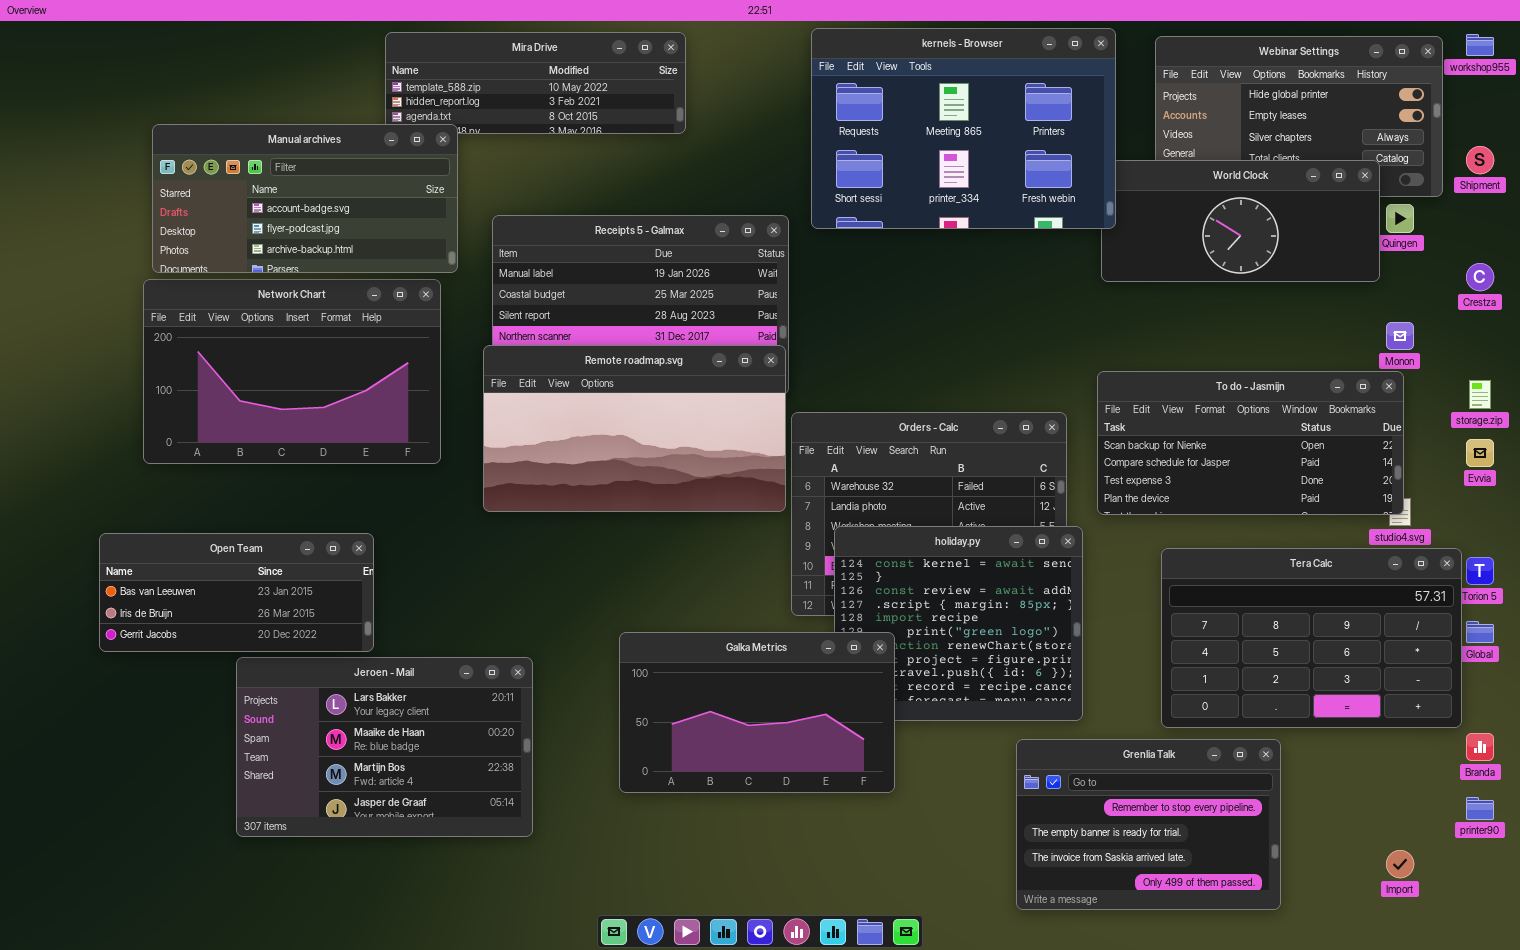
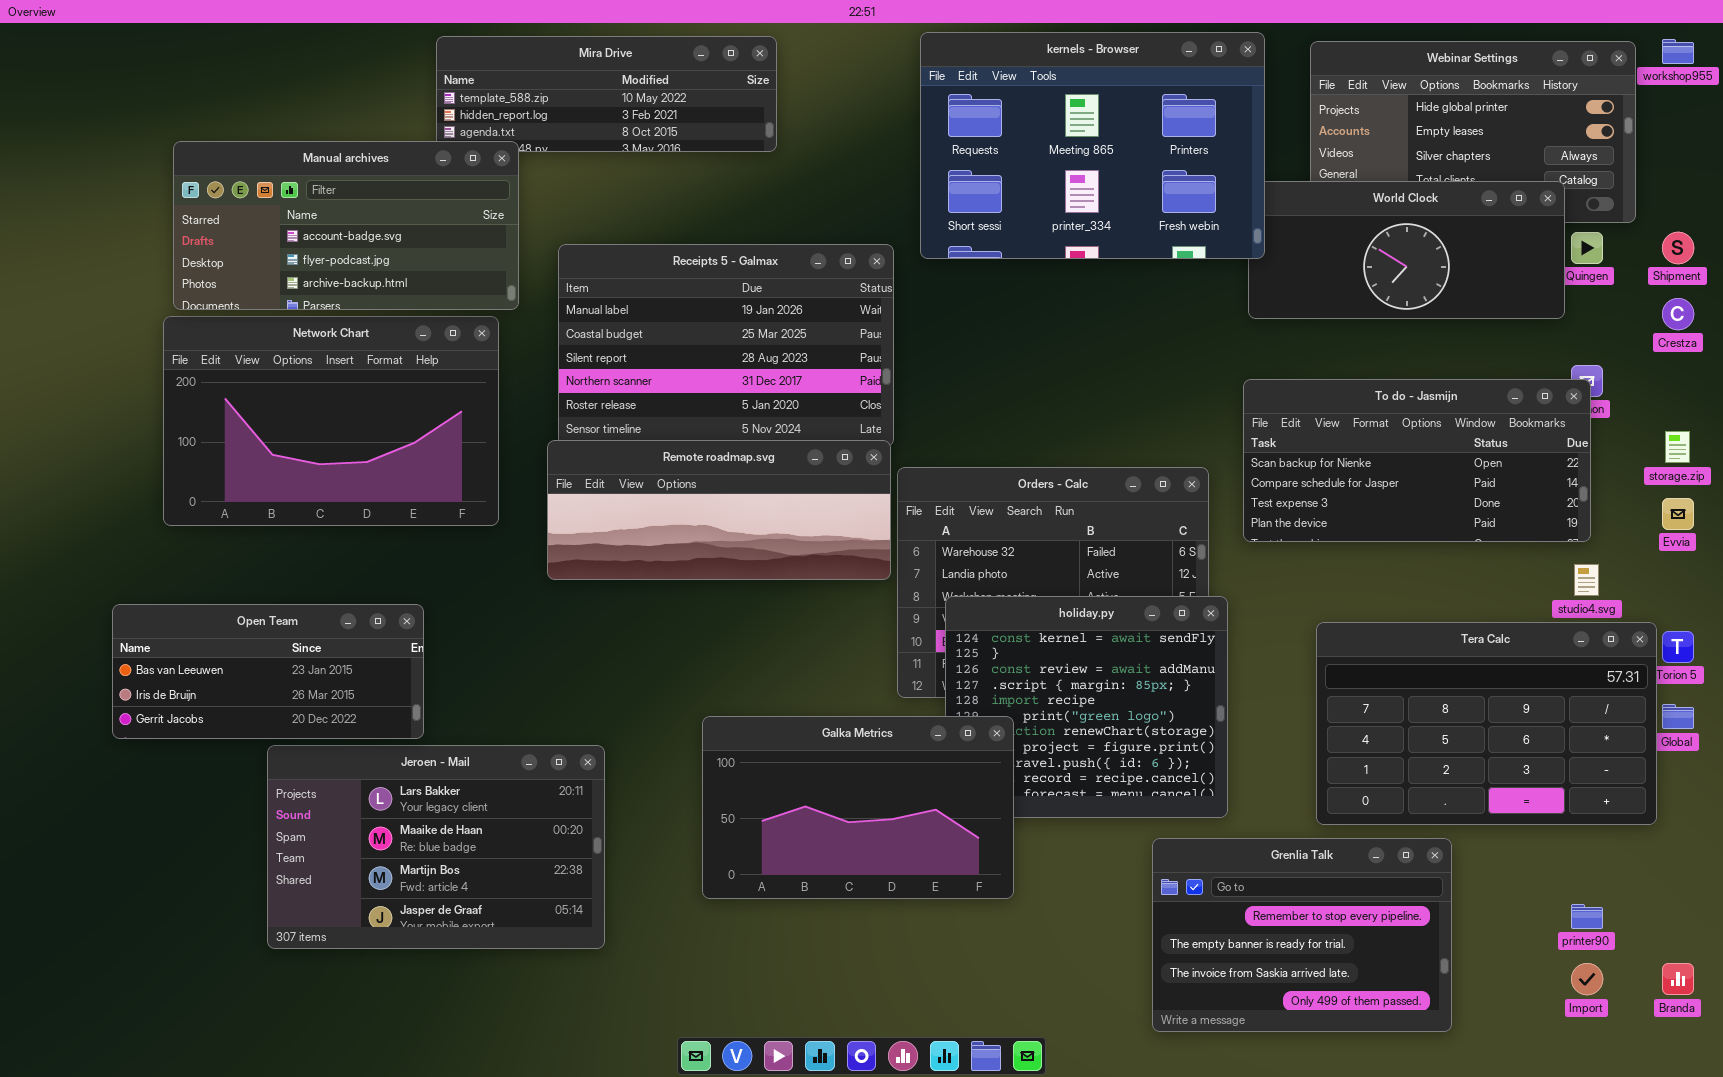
Shipment: [1466,146,1494,174] -> [1662,232,1694,264], moved
Remote roadmap.svg: [483,345,786,512] -> [547,440,891,580], resized
To do - Jasmijn: [1097,371,1404,515] -> [1243,379,1591,542], moved
Branda: [1466,733,1494,761] -> [1662,963,1694,995], moved
printer90: [1466,797,1494,820] -> [1571,904,1603,929], moved

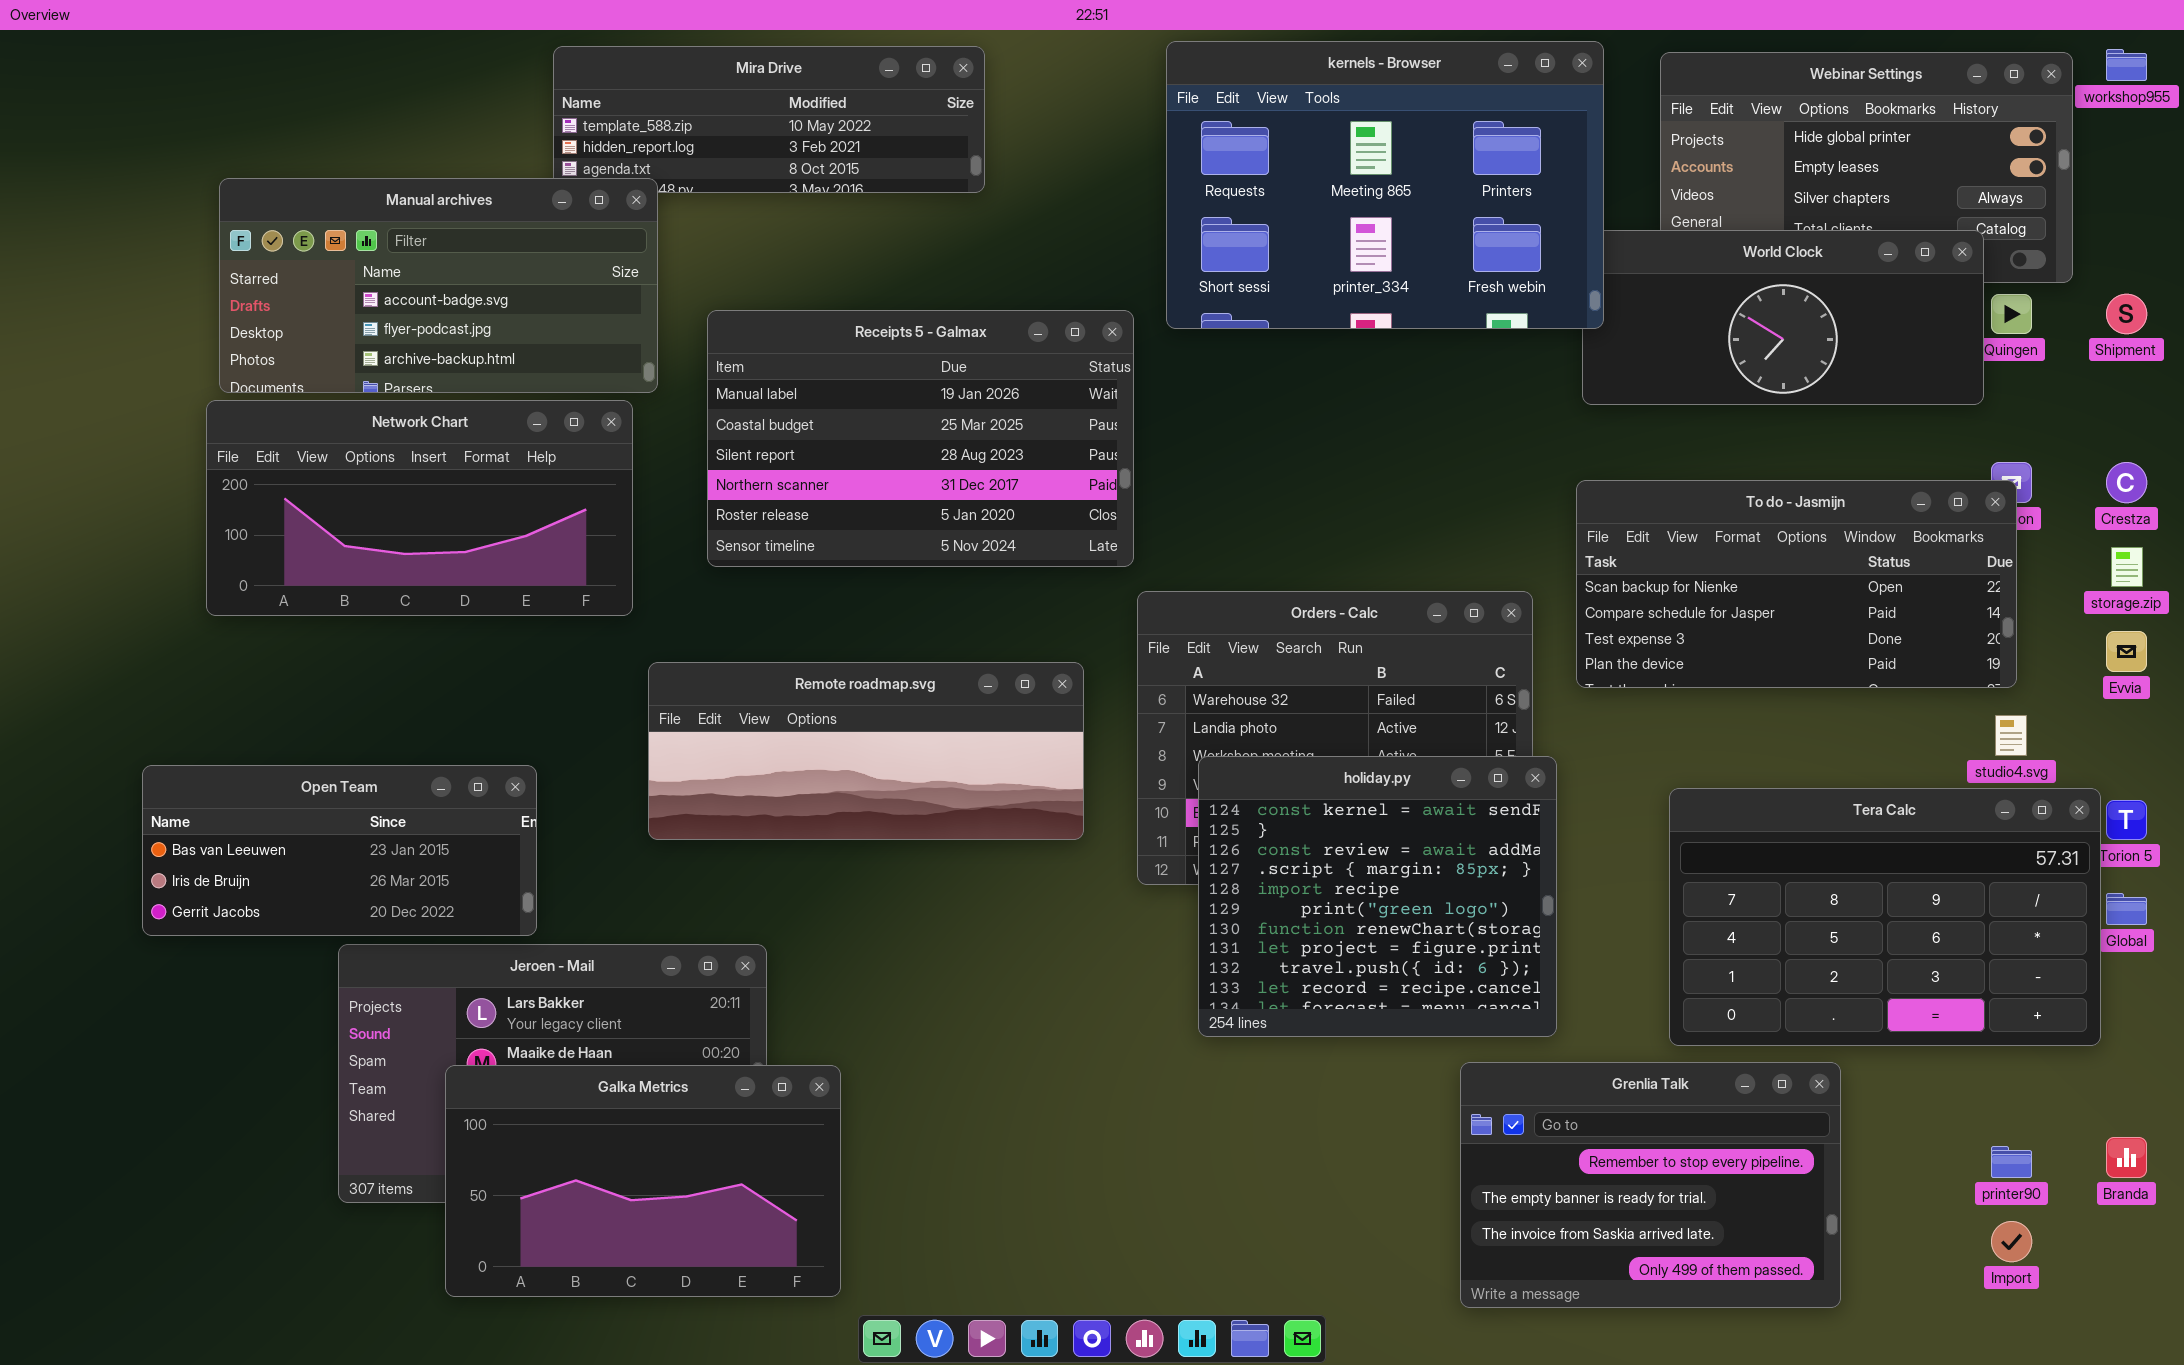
Crestza: [1662,298,1694,330] -> [2106,462,2147,503], moved
Network Chart: [163,316,499,526] -> [206,400,633,616], resized
Remote roadmap.svg: [547,440,891,580] -> [648,662,1084,840], moved
Galka Metrics: [702,716,1014,899] -> [445,1065,841,1297], moved
Branda: [1662,963,1694,995] -> [2106,1137,2147,1178], moved

